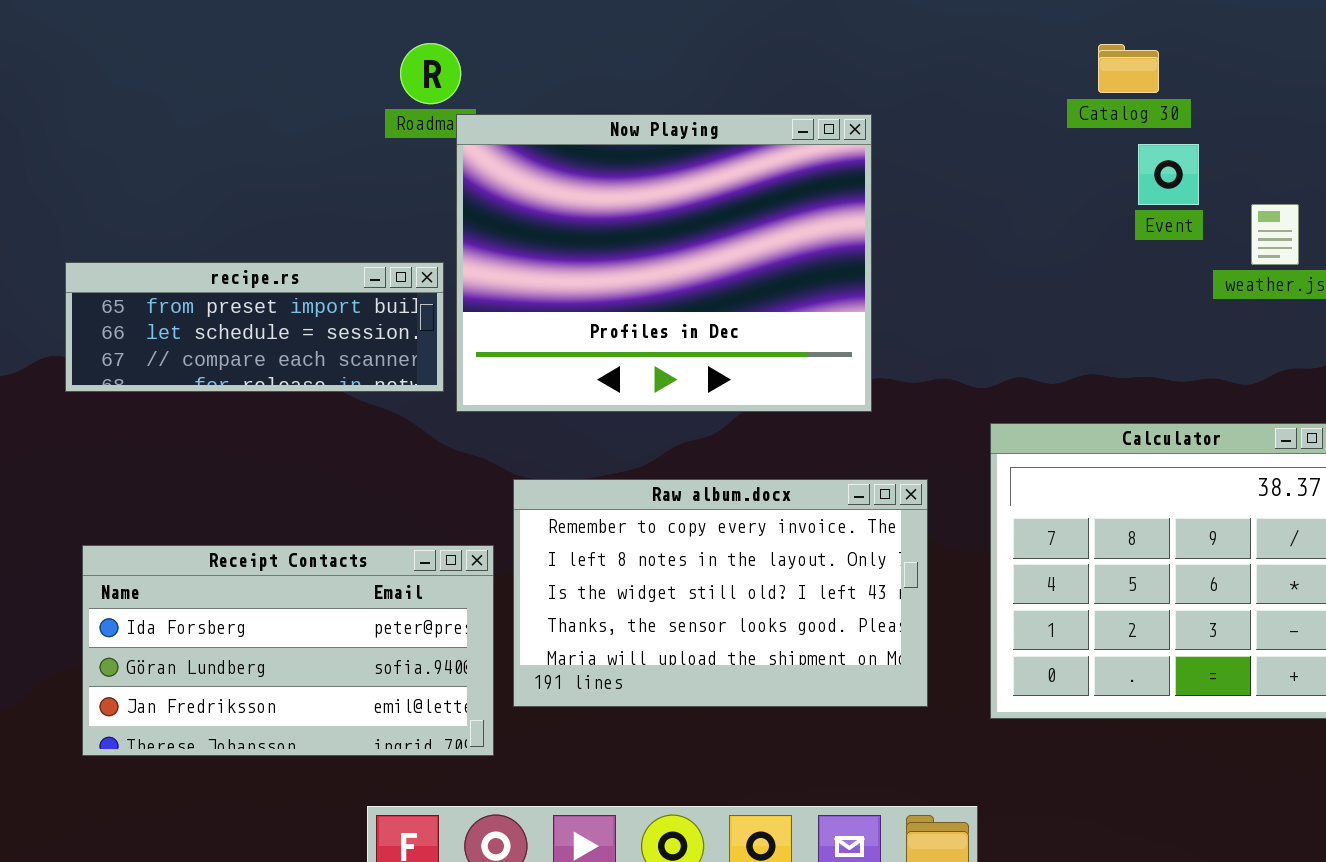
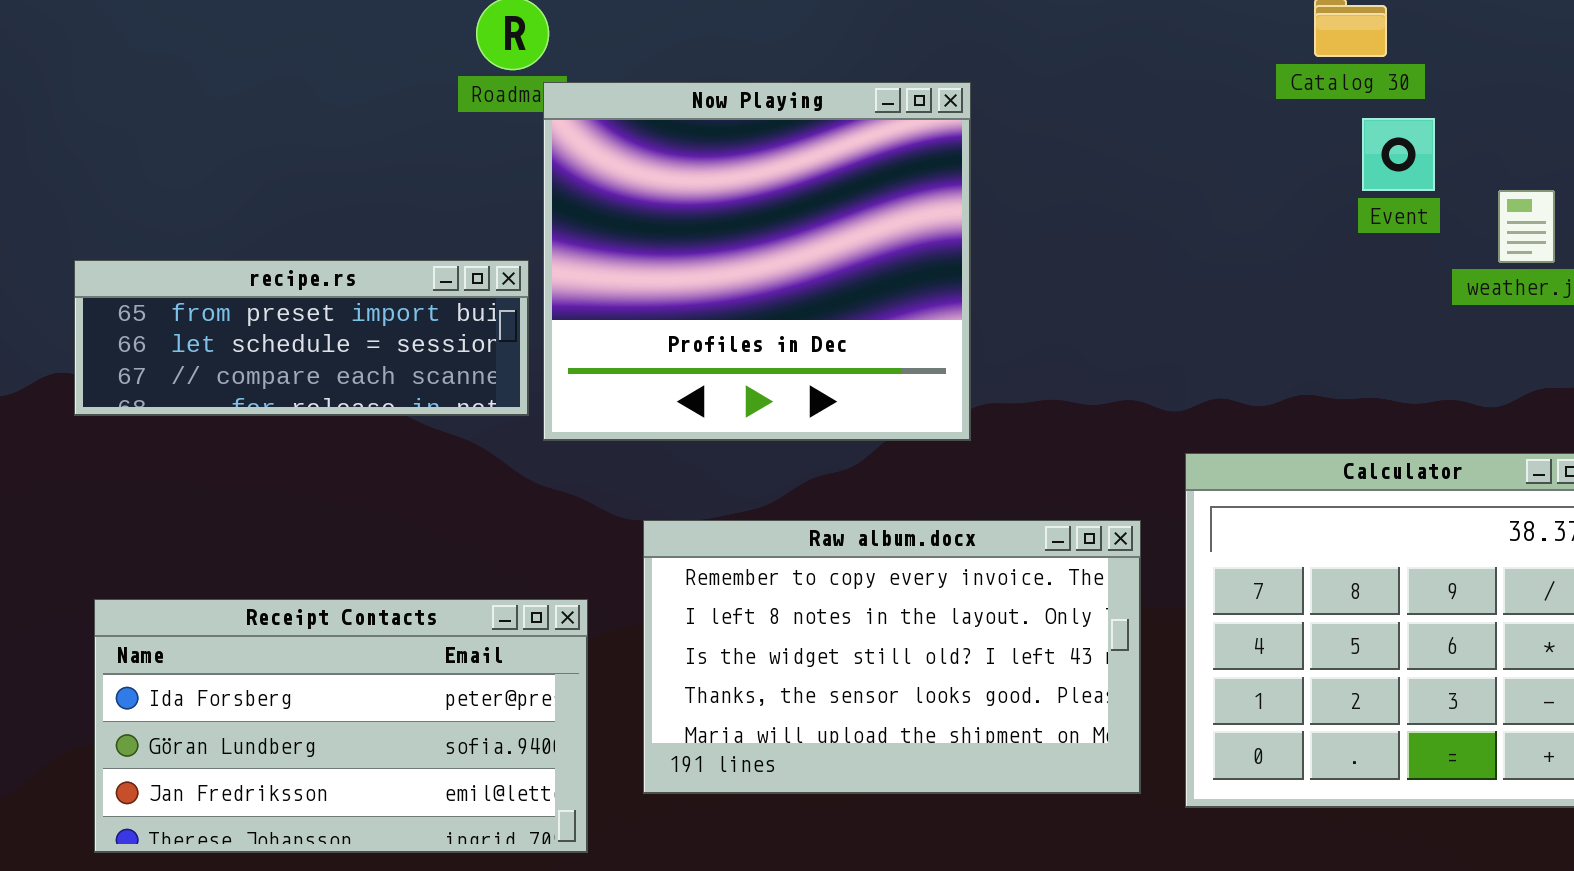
Now Playing: [456,114,872,412] -> [543,82,971,441], resized
Raw album.docx: [513,479,928,707] -> [643,520,1141,794], moved

